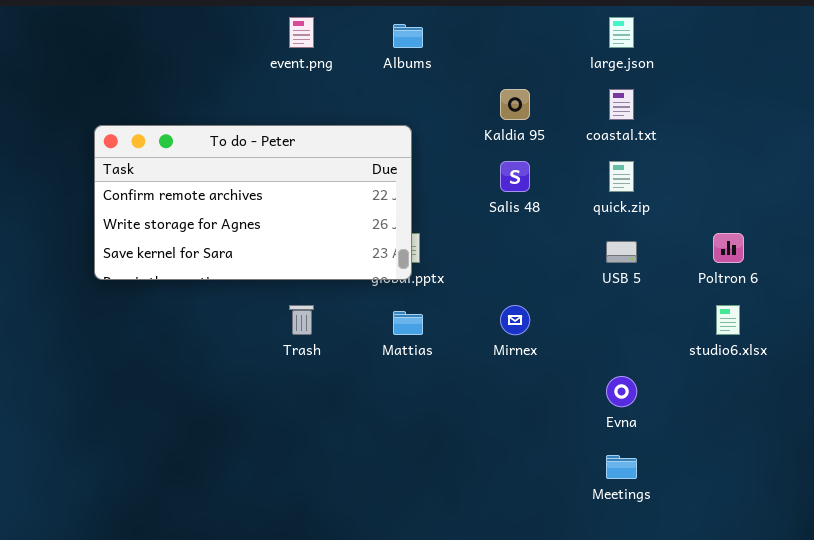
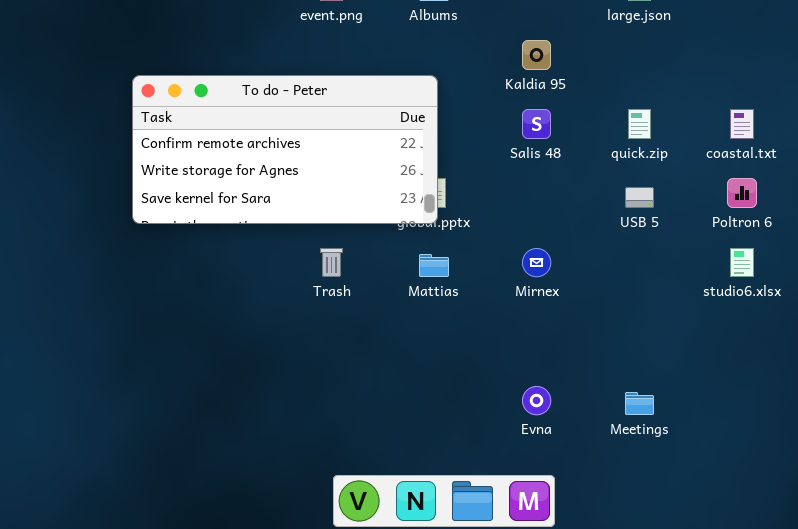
coastal.txt: [609,89,634,120] -> [730,109,754,139], moved
Evna: [606,376,637,407] -> [522,386,551,415], moved

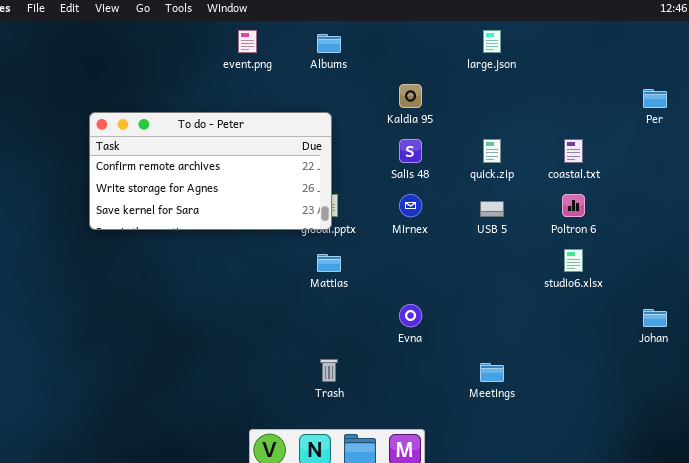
Trash: [320,248,343,277] -> [320,359,338,382], moved
Mirnex: [522,248,551,277] -> [399,194,422,217], moved
Evna: [522,386,551,415] -> [399,304,422,327], moved

